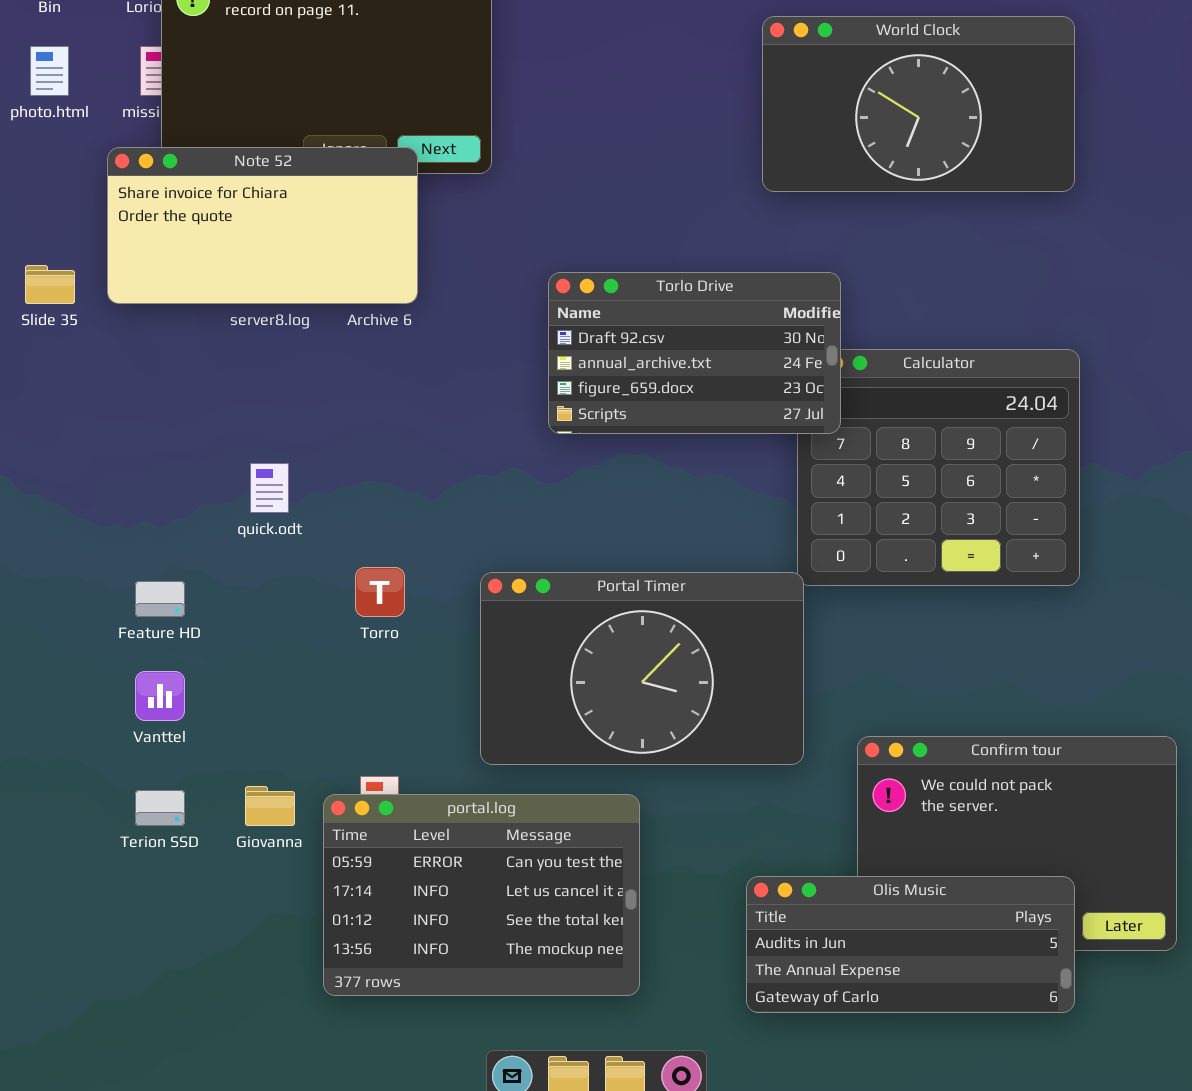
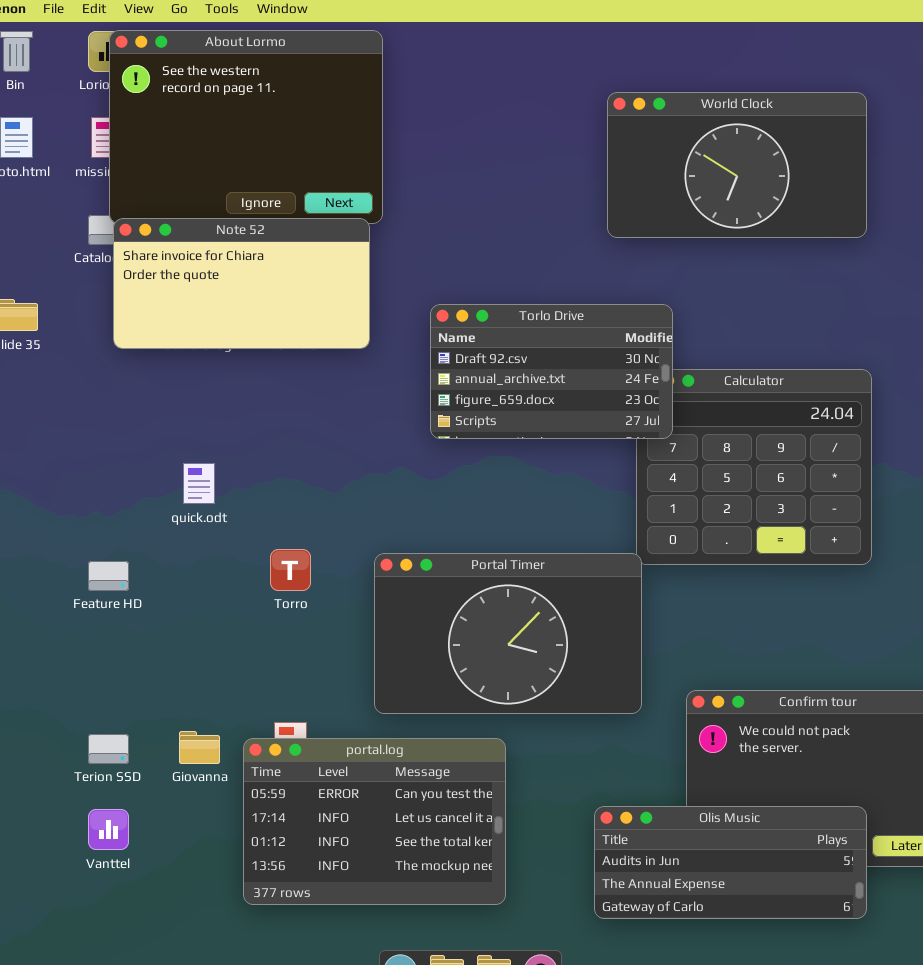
Note 52: [107,147,418,304] -> [113,218,370,349], moved
Vanttel: [135,671,185,721] -> [88,809,129,850], moved

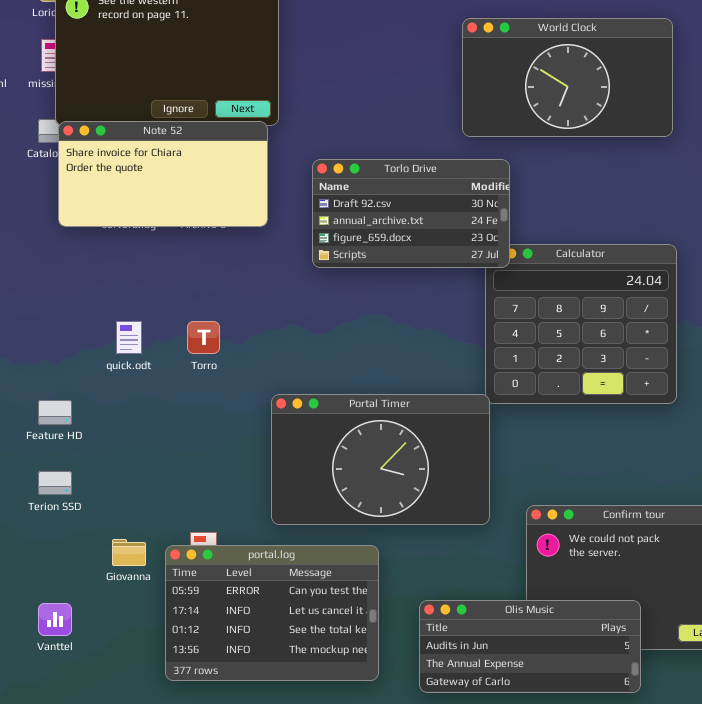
Torlo Drive: [430,304,673,439] -> [312,159,510,268], moved
Torro: [270,549,311,591] -> [187,321,220,354], moved
Terion SSD: [88,734,129,764] -> [38,471,72,495], moved
Olis Music: [594,806,867,919] -> [419,600,641,693], moved

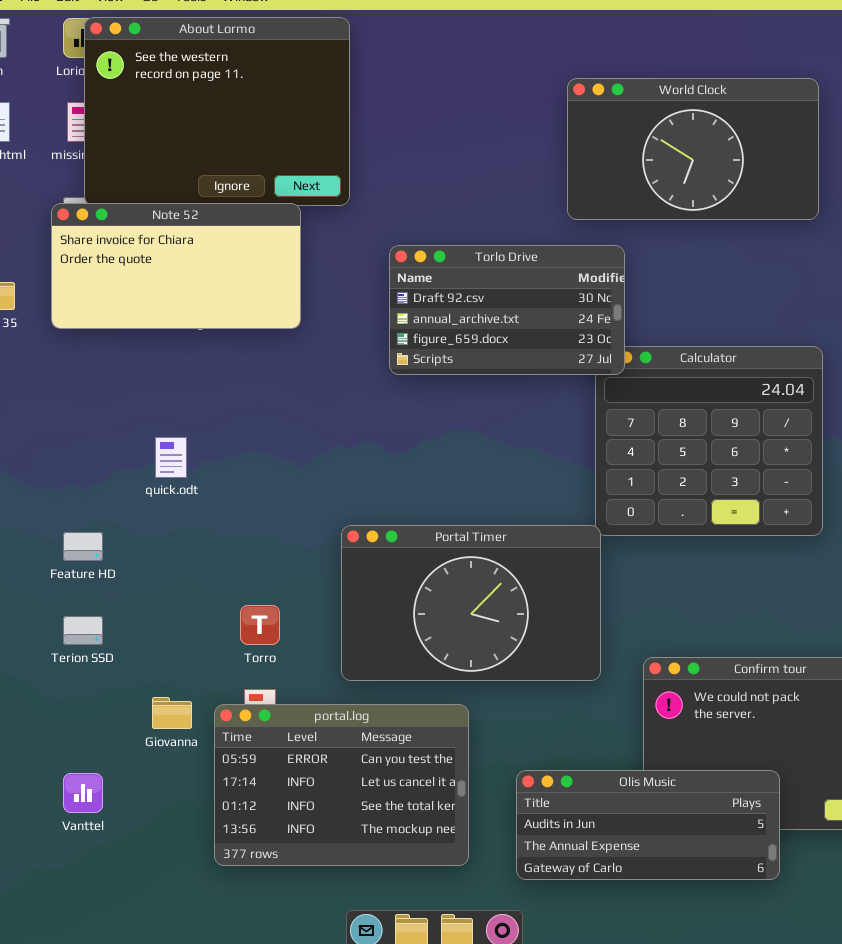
Note 52: [58,121,268,227] -> [51,203,301,329], moved
Torro: [187,321,220,354] -> [240,605,280,645], moved

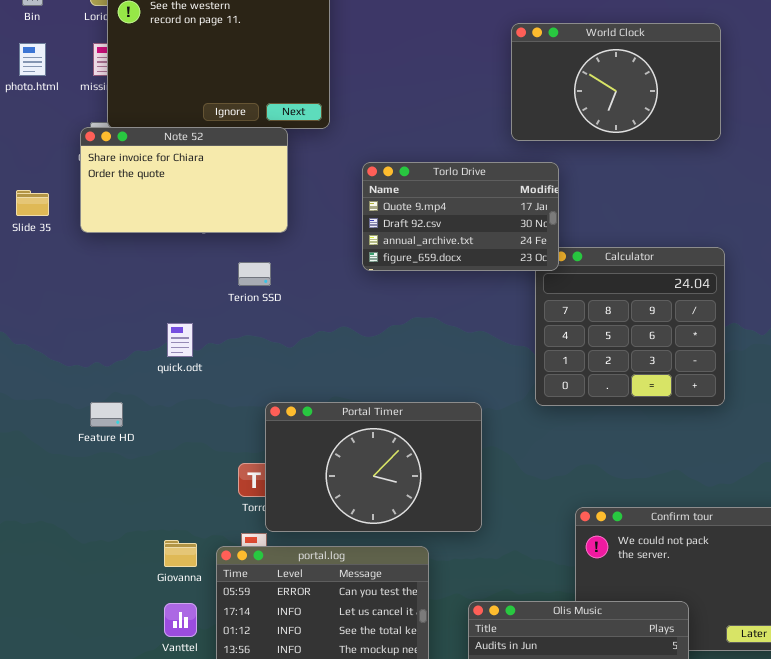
Torlo Drive: [389,245,625,375] -> [362,162,559,271], scrolled up 1 row
Portal Timer: [341,525,601,681] -> [265,402,482,532], moved
Terion SSD: [63,616,103,645] -> [238,262,271,286], moved
Vanttel: [63,773,103,813] -> [164,603,197,637], moved

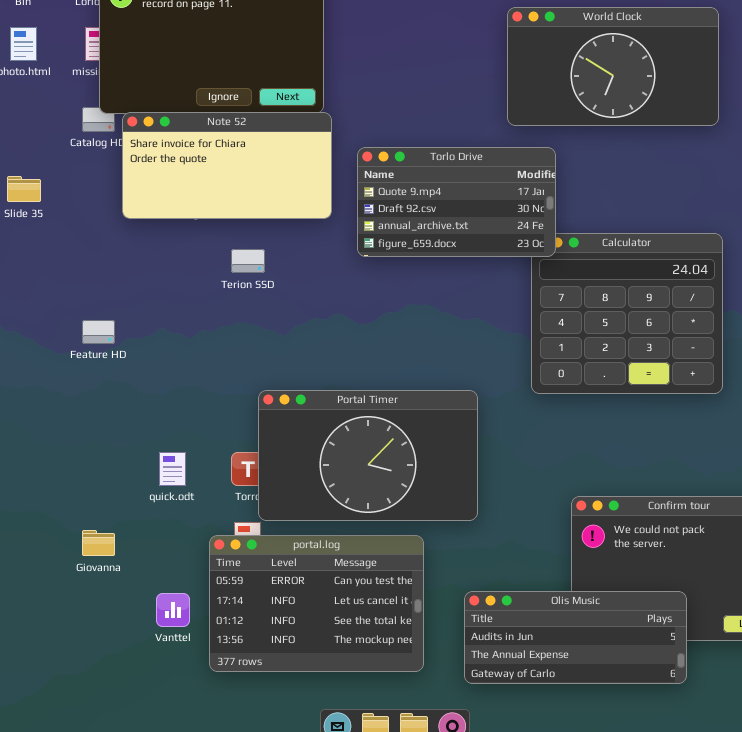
Note 52: [80,127,288,233] -> [122,112,332,219], moved
quick.odt: [167,323,193,357] -> [159,452,186,486], moved
Feature HD: [90,402,123,427] -> [82,320,115,344], moved
Giovanna: [164,540,197,567] -> [82,530,115,556], moved

